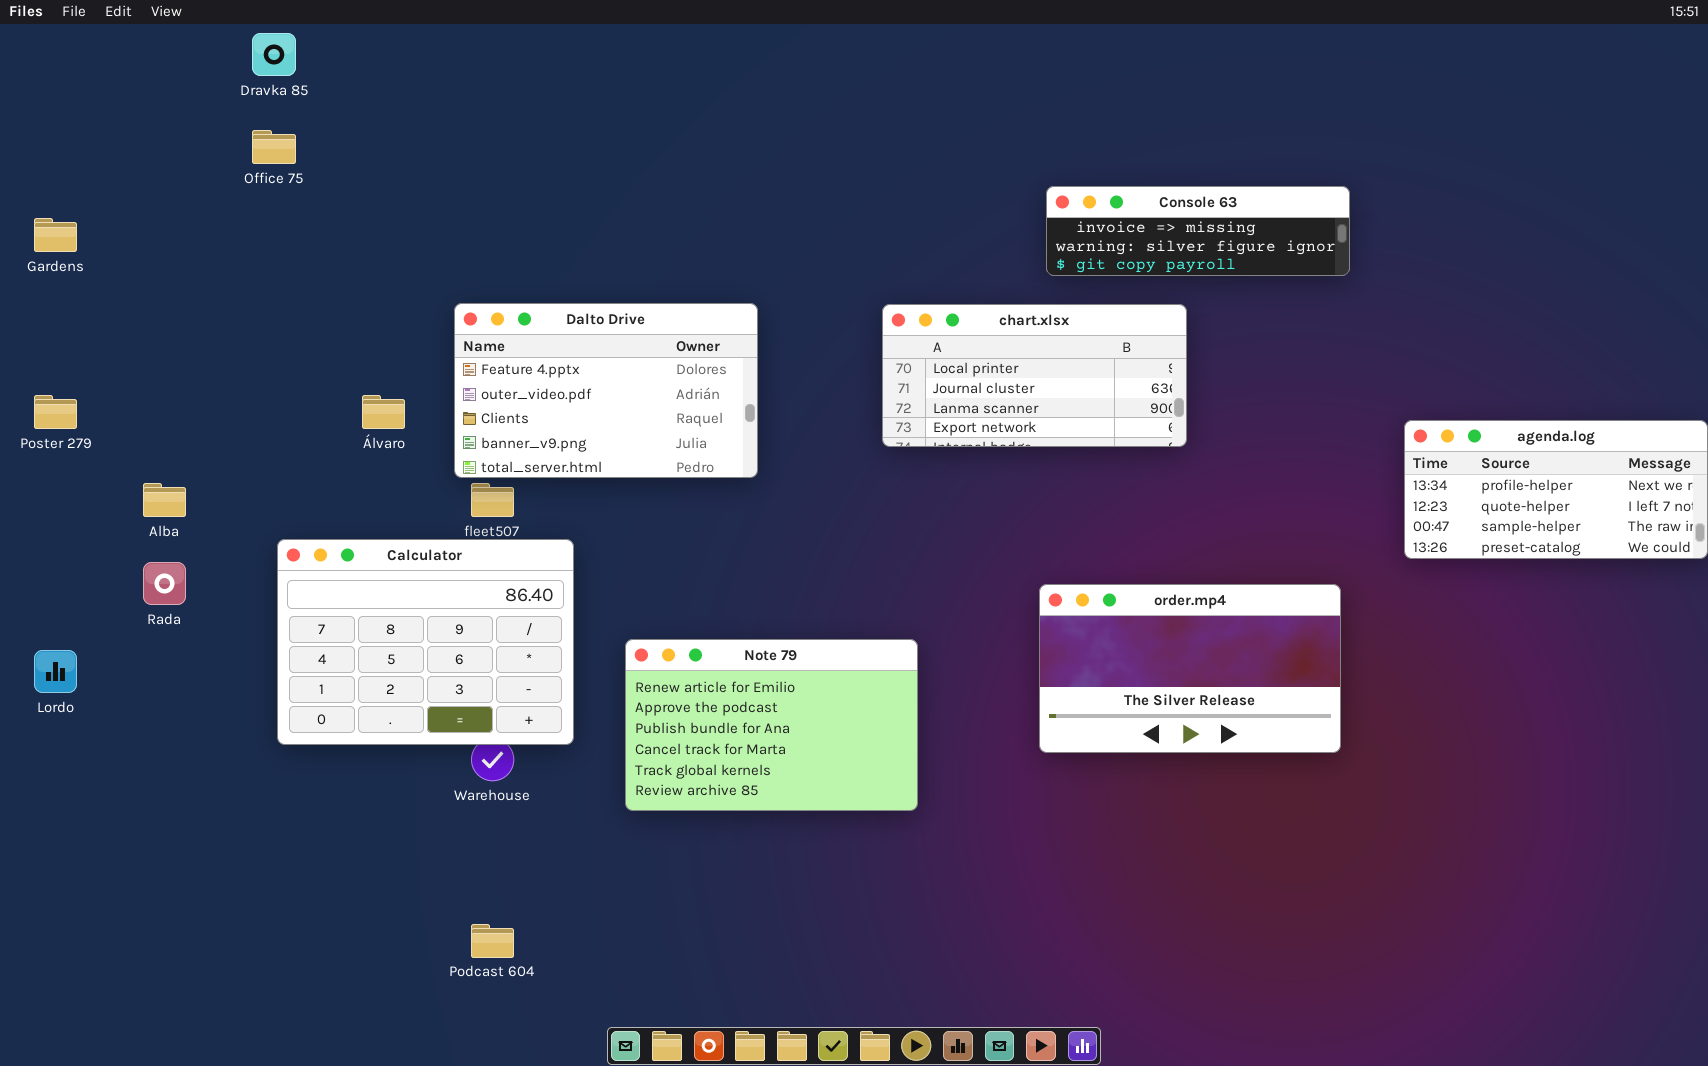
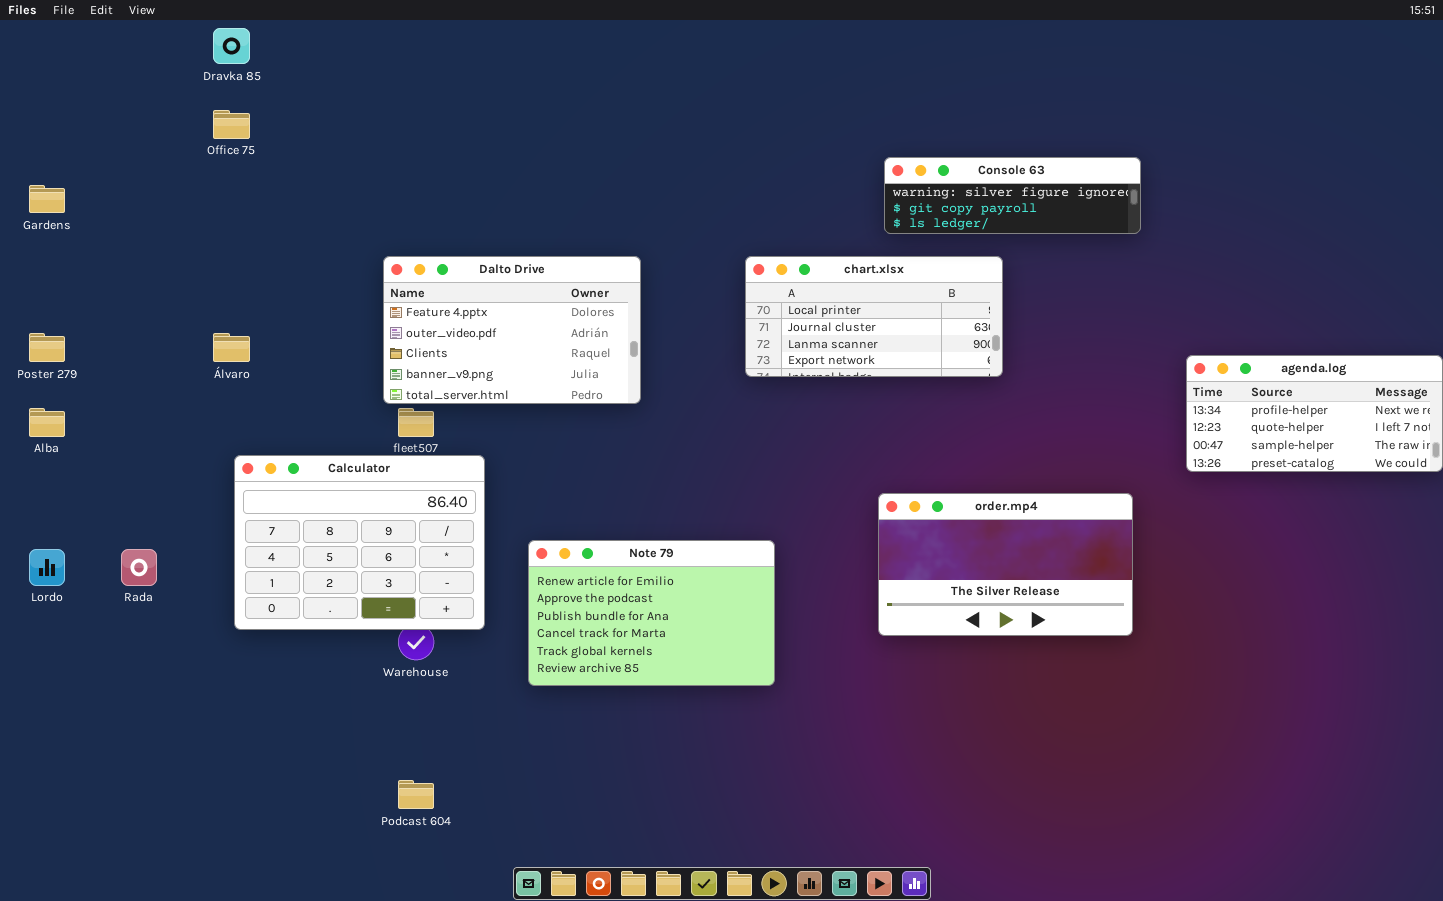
Console 63: [1046,186,1350,276] -> [884,157,1141,234], scrolled down 1 row
Álvaro: [362,395,405,429] -> [213,333,250,362], moved
Alba: [143,483,186,517] -> [29,408,65,437], moved
Rada: [143,562,186,605] -> [121,549,157,586], moved

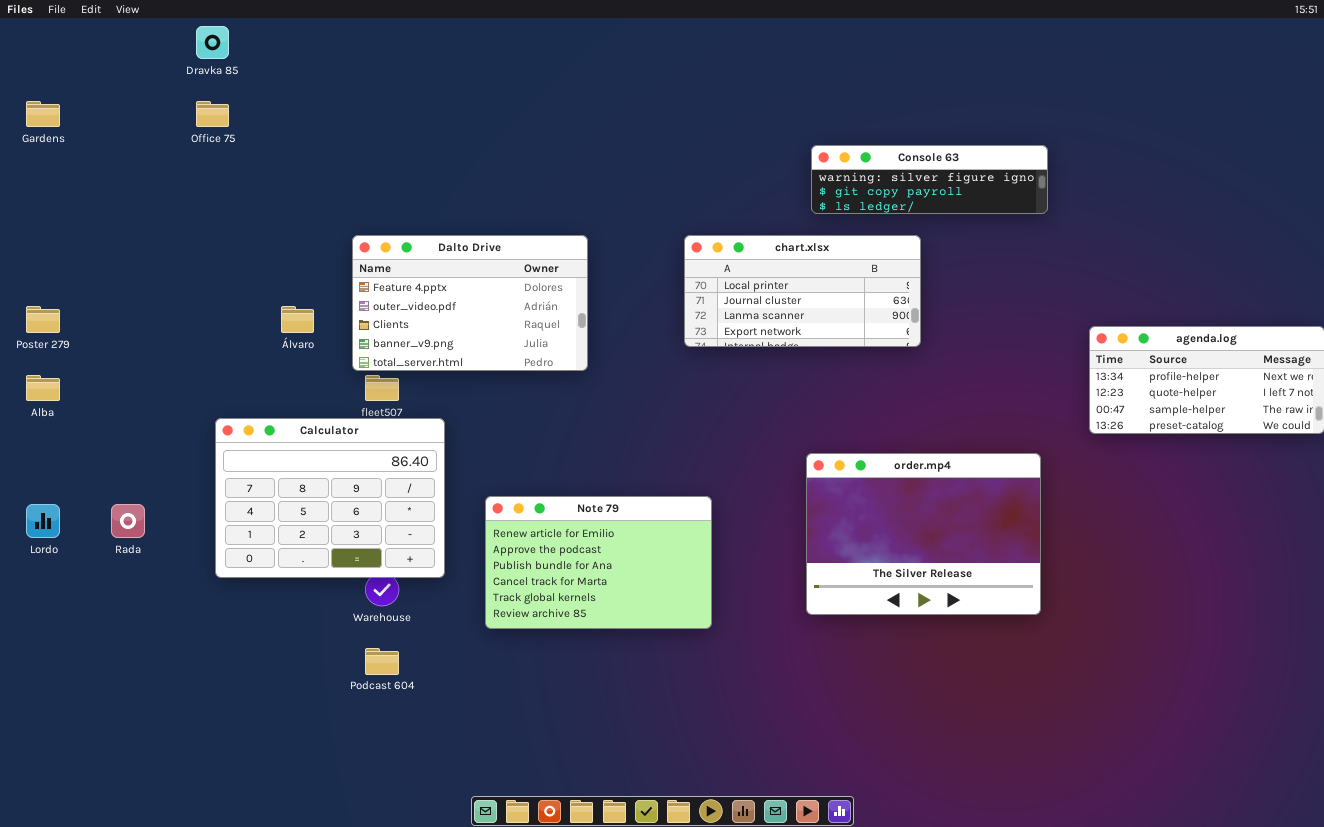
Gardens: [29,185,65,213] -> [26,101,60,127], moved
Álvaro: [213,333,250,362] -> [281,306,314,333], moved
order.mp4: [878,493,1133,636] -> [806,453,1041,615], resized
Podcast 604: [398,780,434,809] -> [365,648,399,675], moved

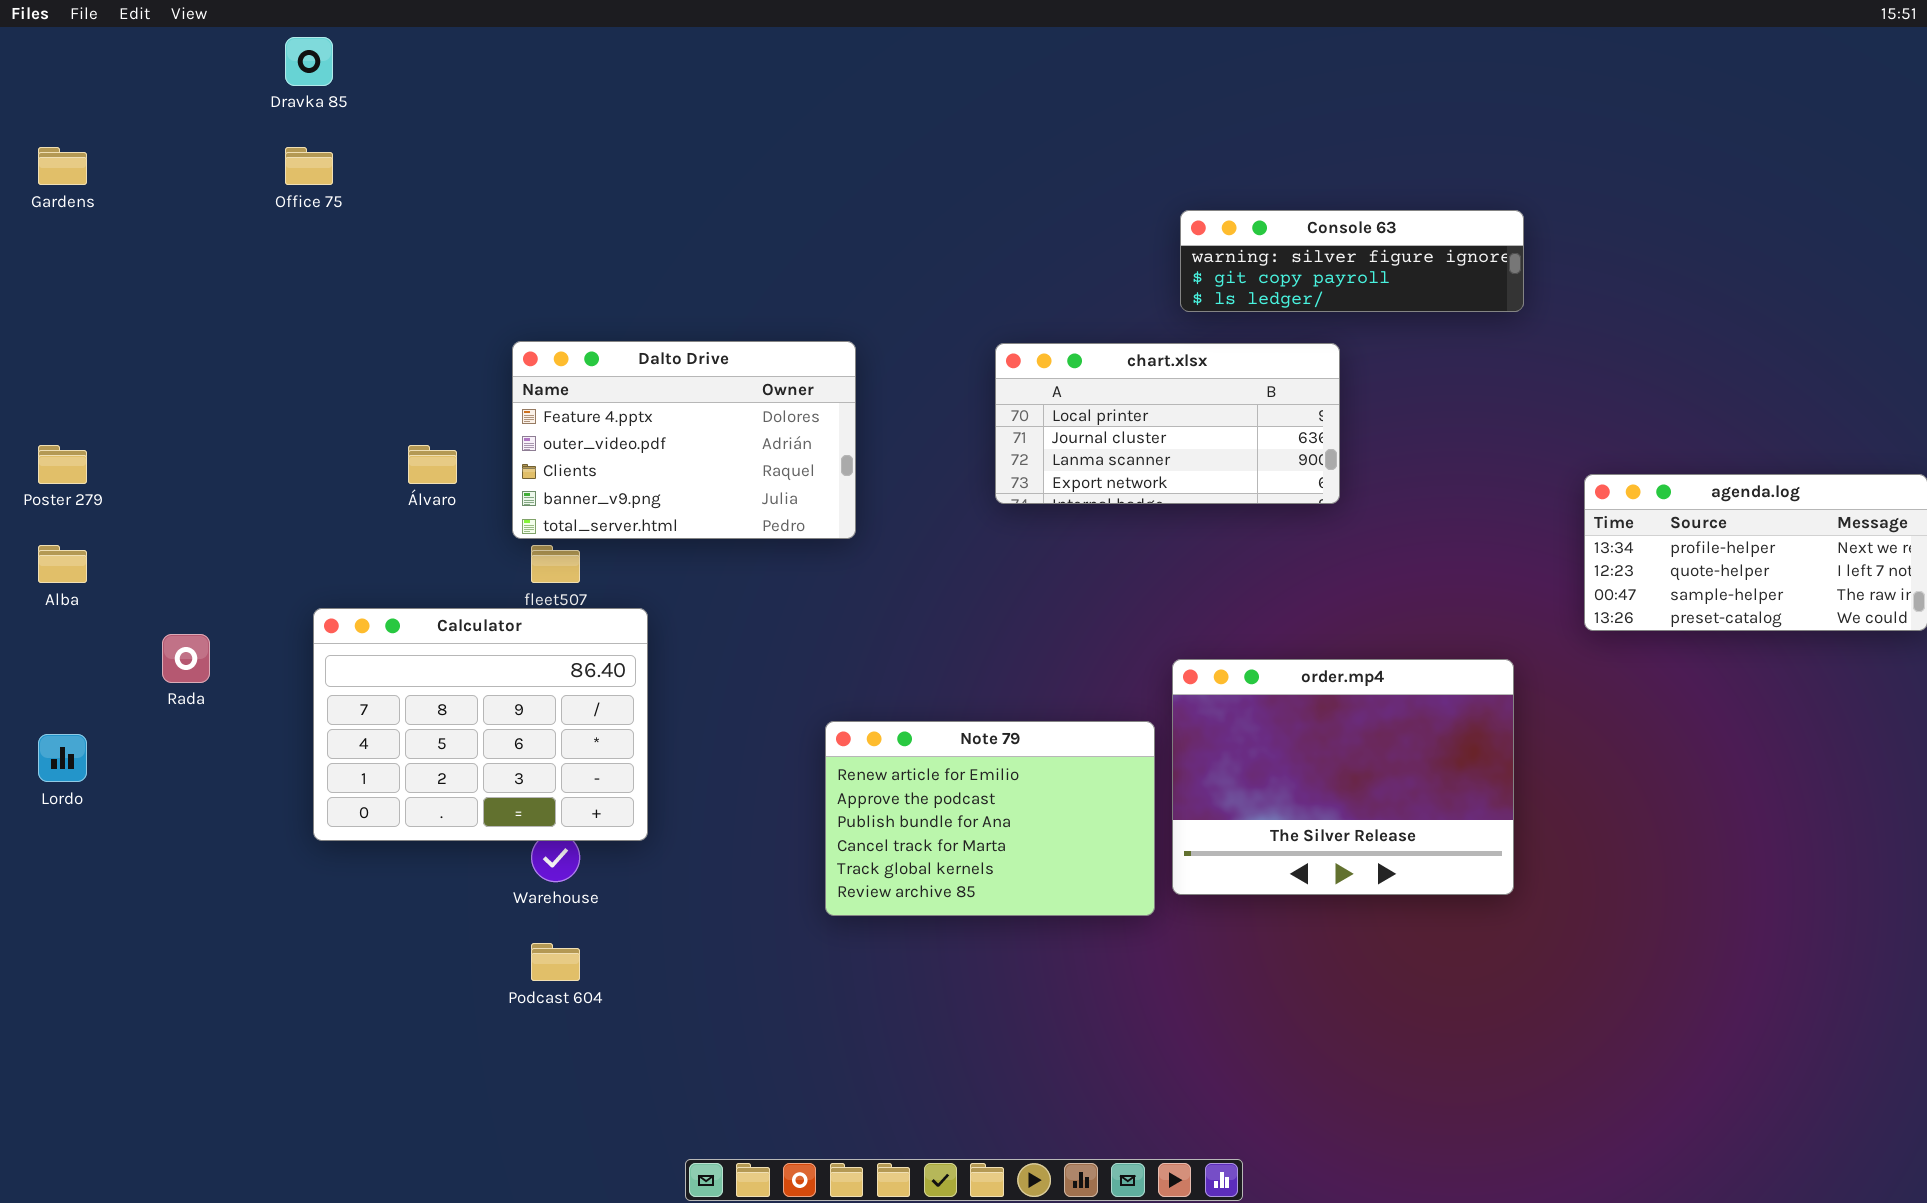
Note 79: [485,496,712,629] -> [825,721,1155,916], moved
Rada: [111,504,145,538] -> [162,634,210,683], moved

